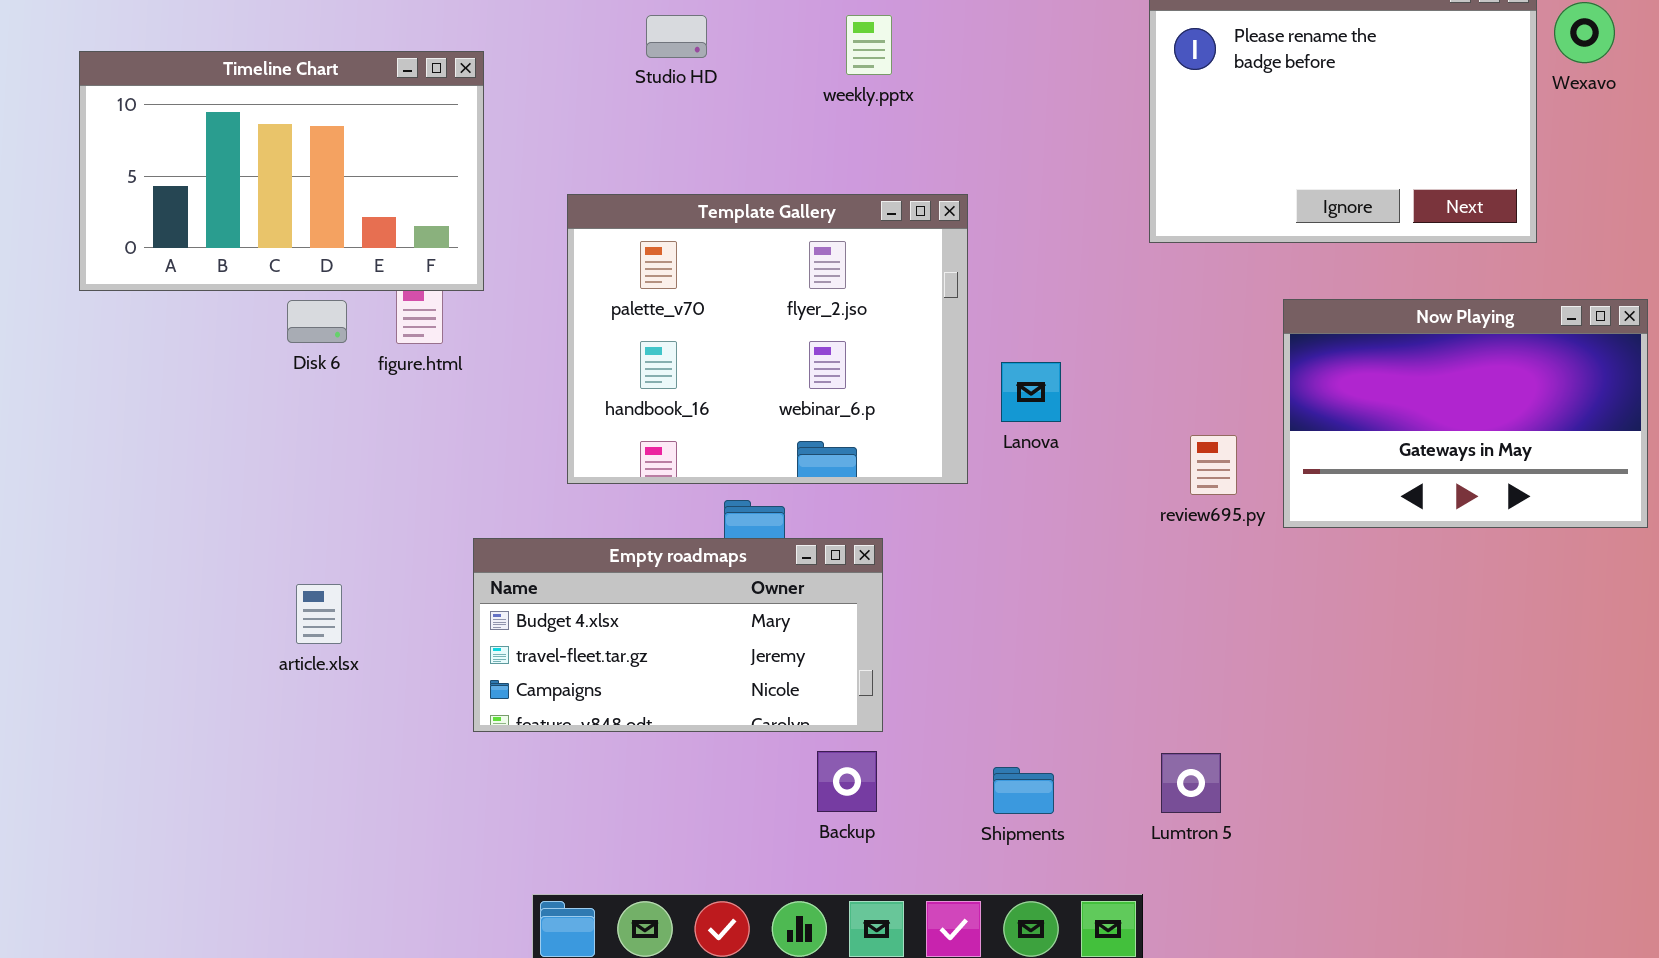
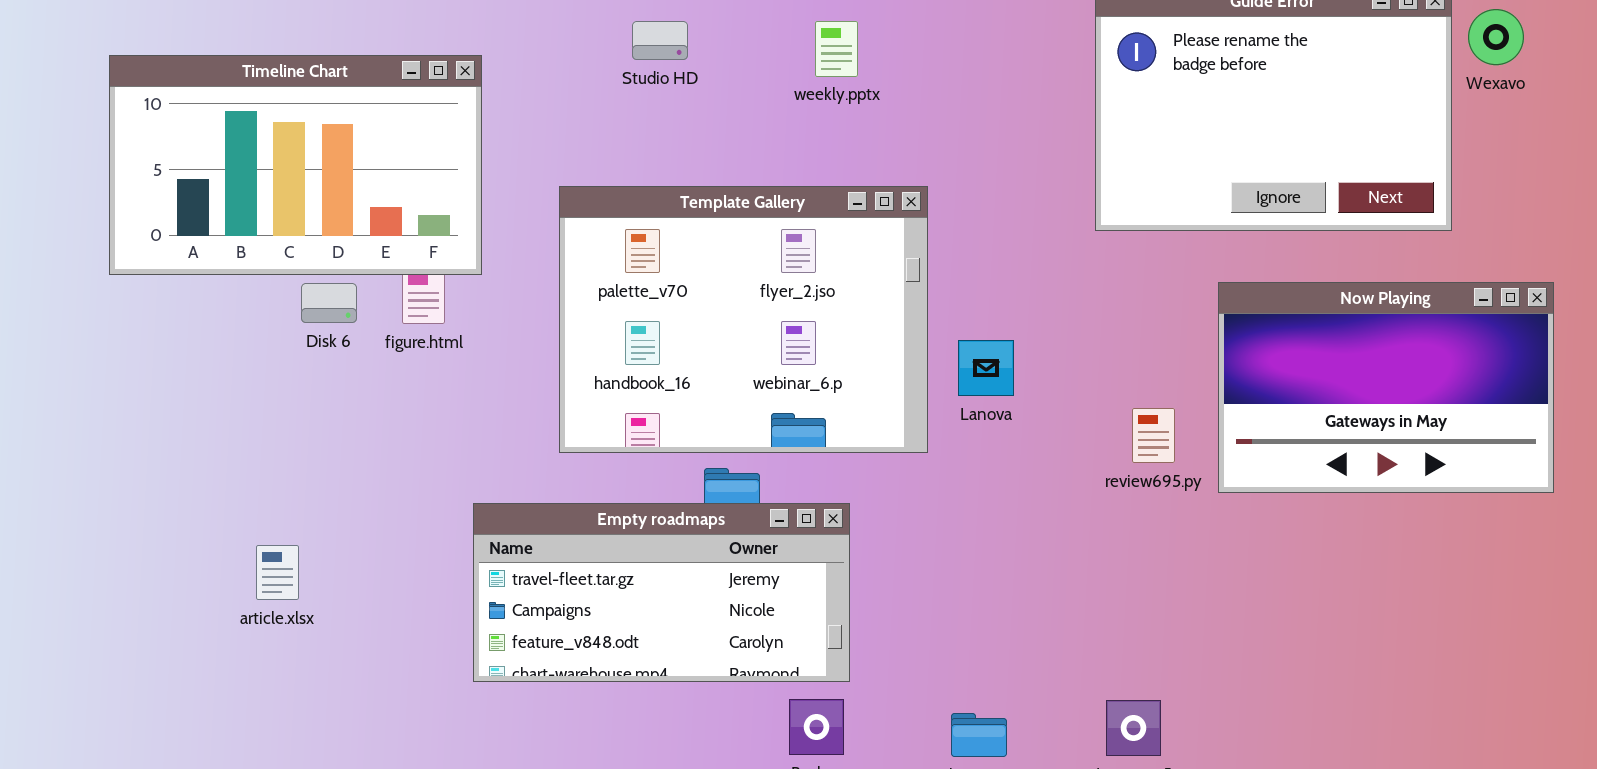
Empty roadmaps: [473,538,883,732] -> [473,503,850,682], scrolled down 1 row
article.xlsx: [296,584,342,644] -> [256,545,299,600], moved

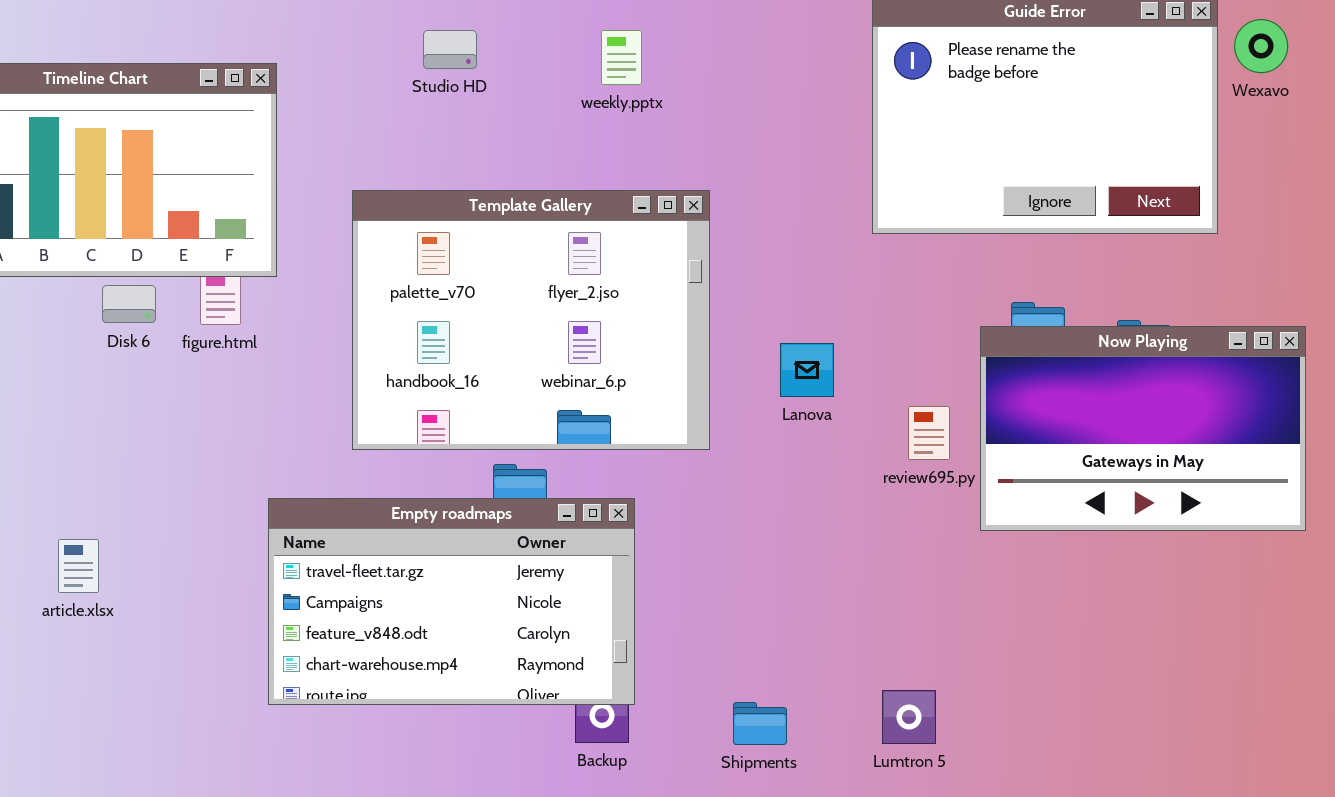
Now Playing: [1218,282,1554,493] -> [980,326,1306,531], moved
Lanova: [958,340,1014,396] -> [780,343,834,397], moved
Empty roadmaps: [473,503,850,682] -> [268,498,635,705], resized

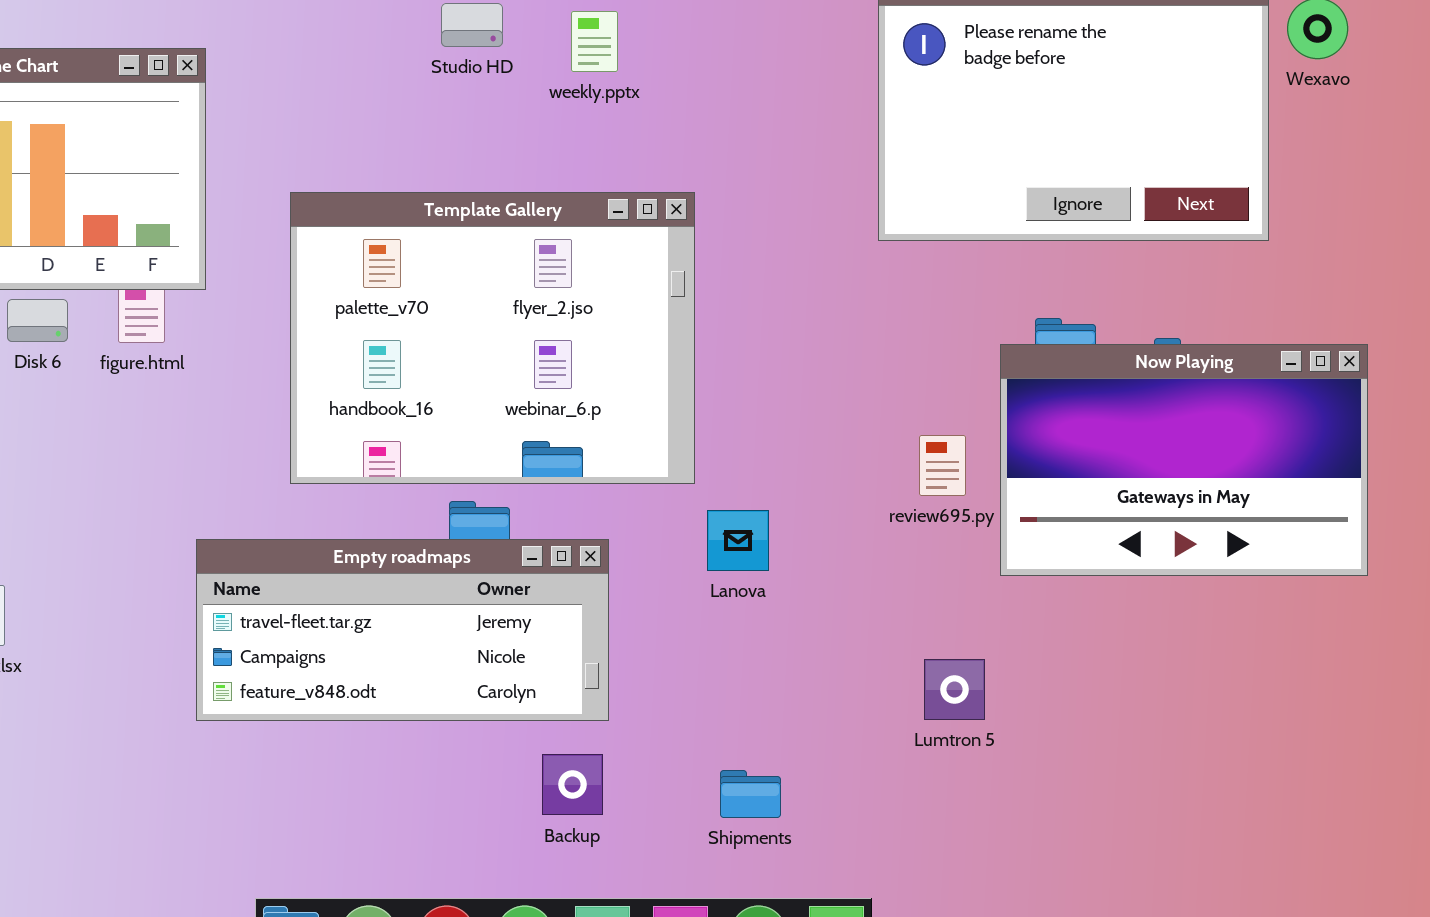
Studio HD: [423,30,477,69] -> [441,3,503,47], moved
Lanova: [780,343,834,397] -> [707,510,769,571], moved
Empty roadmaps: [268,498,635,705] -> [196,539,609,721], resized
Lumtron 5: [882,690,936,744] -> [924,659,985,720], moved

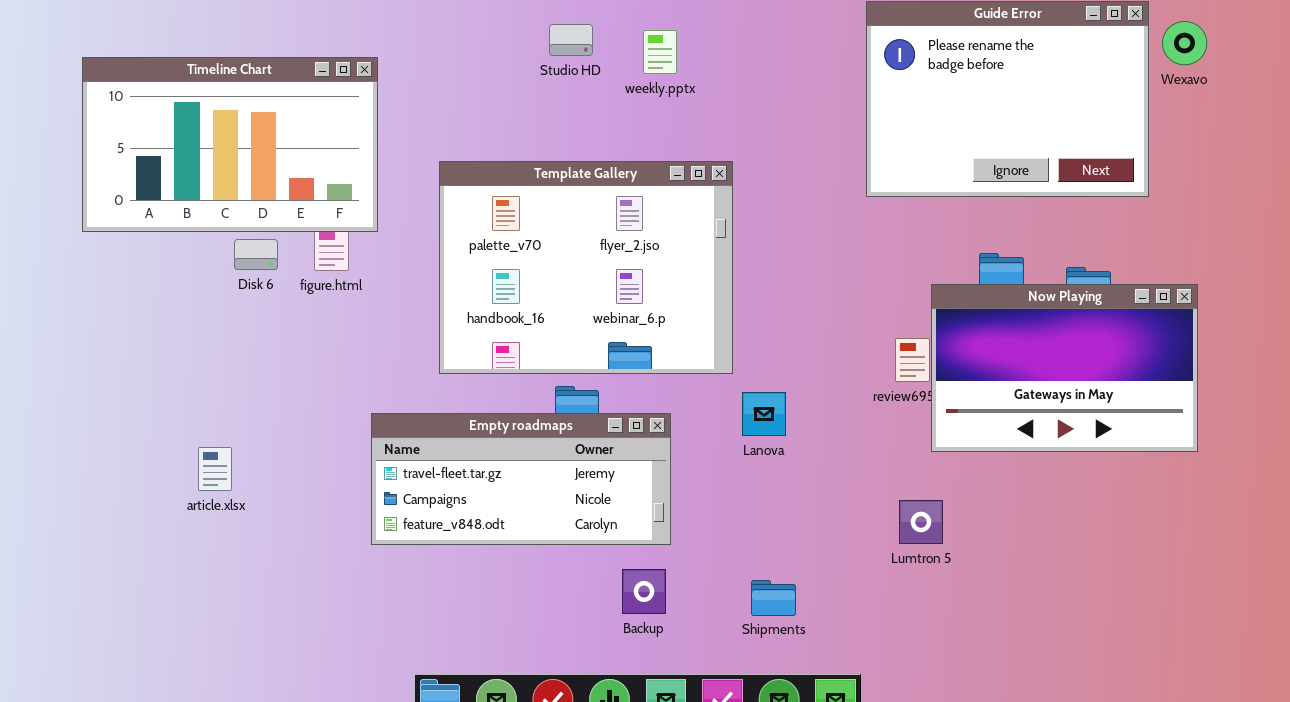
Now Playing: [1000,344,1368,576] -> [931,284,1198,452], moved

